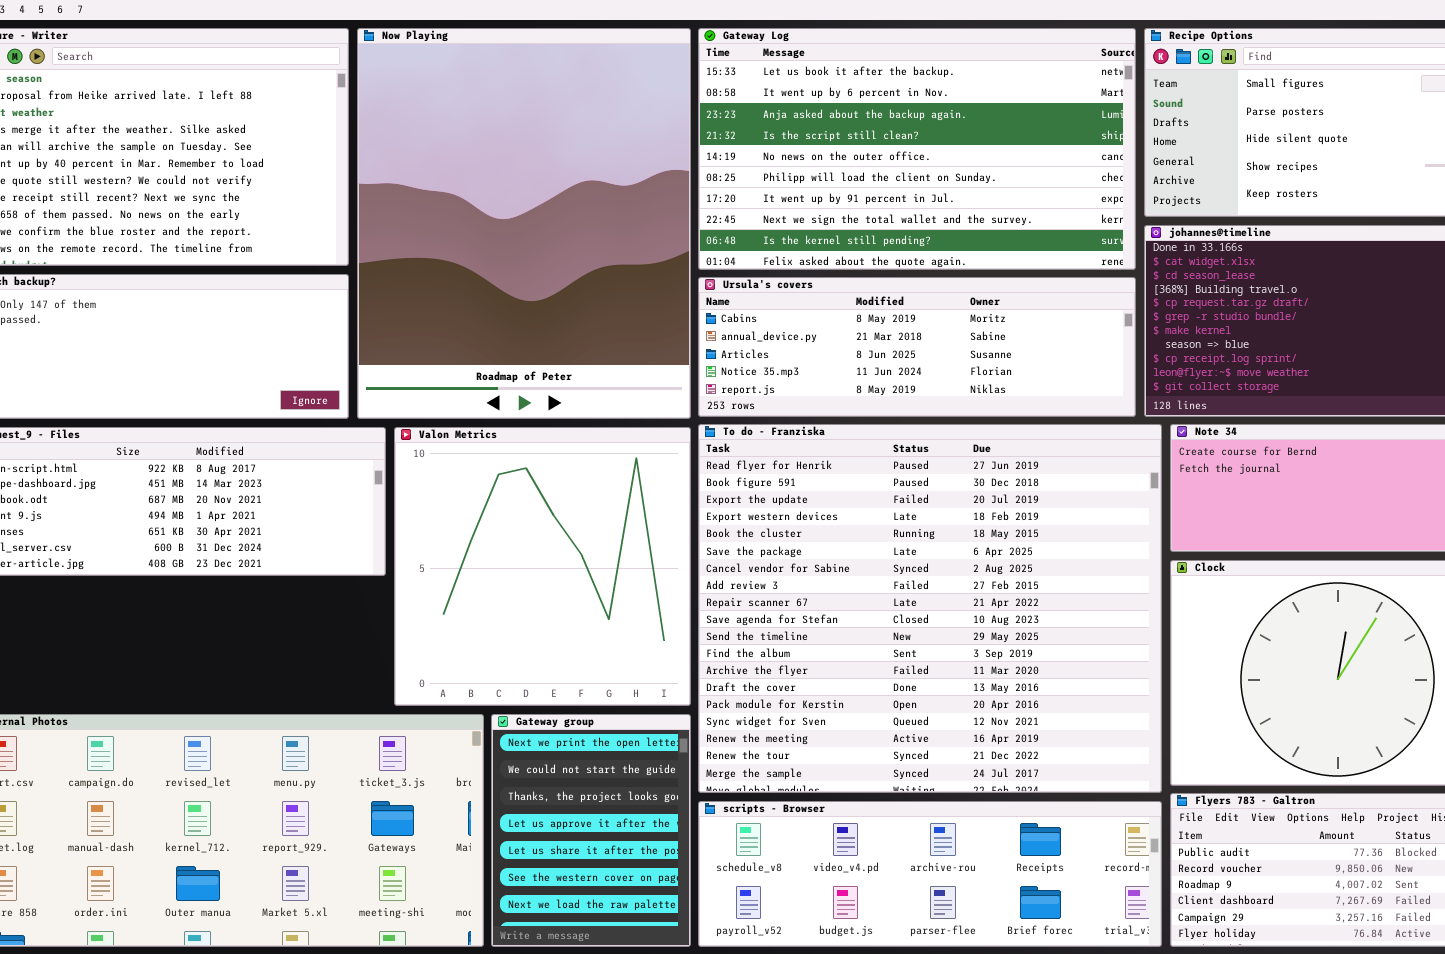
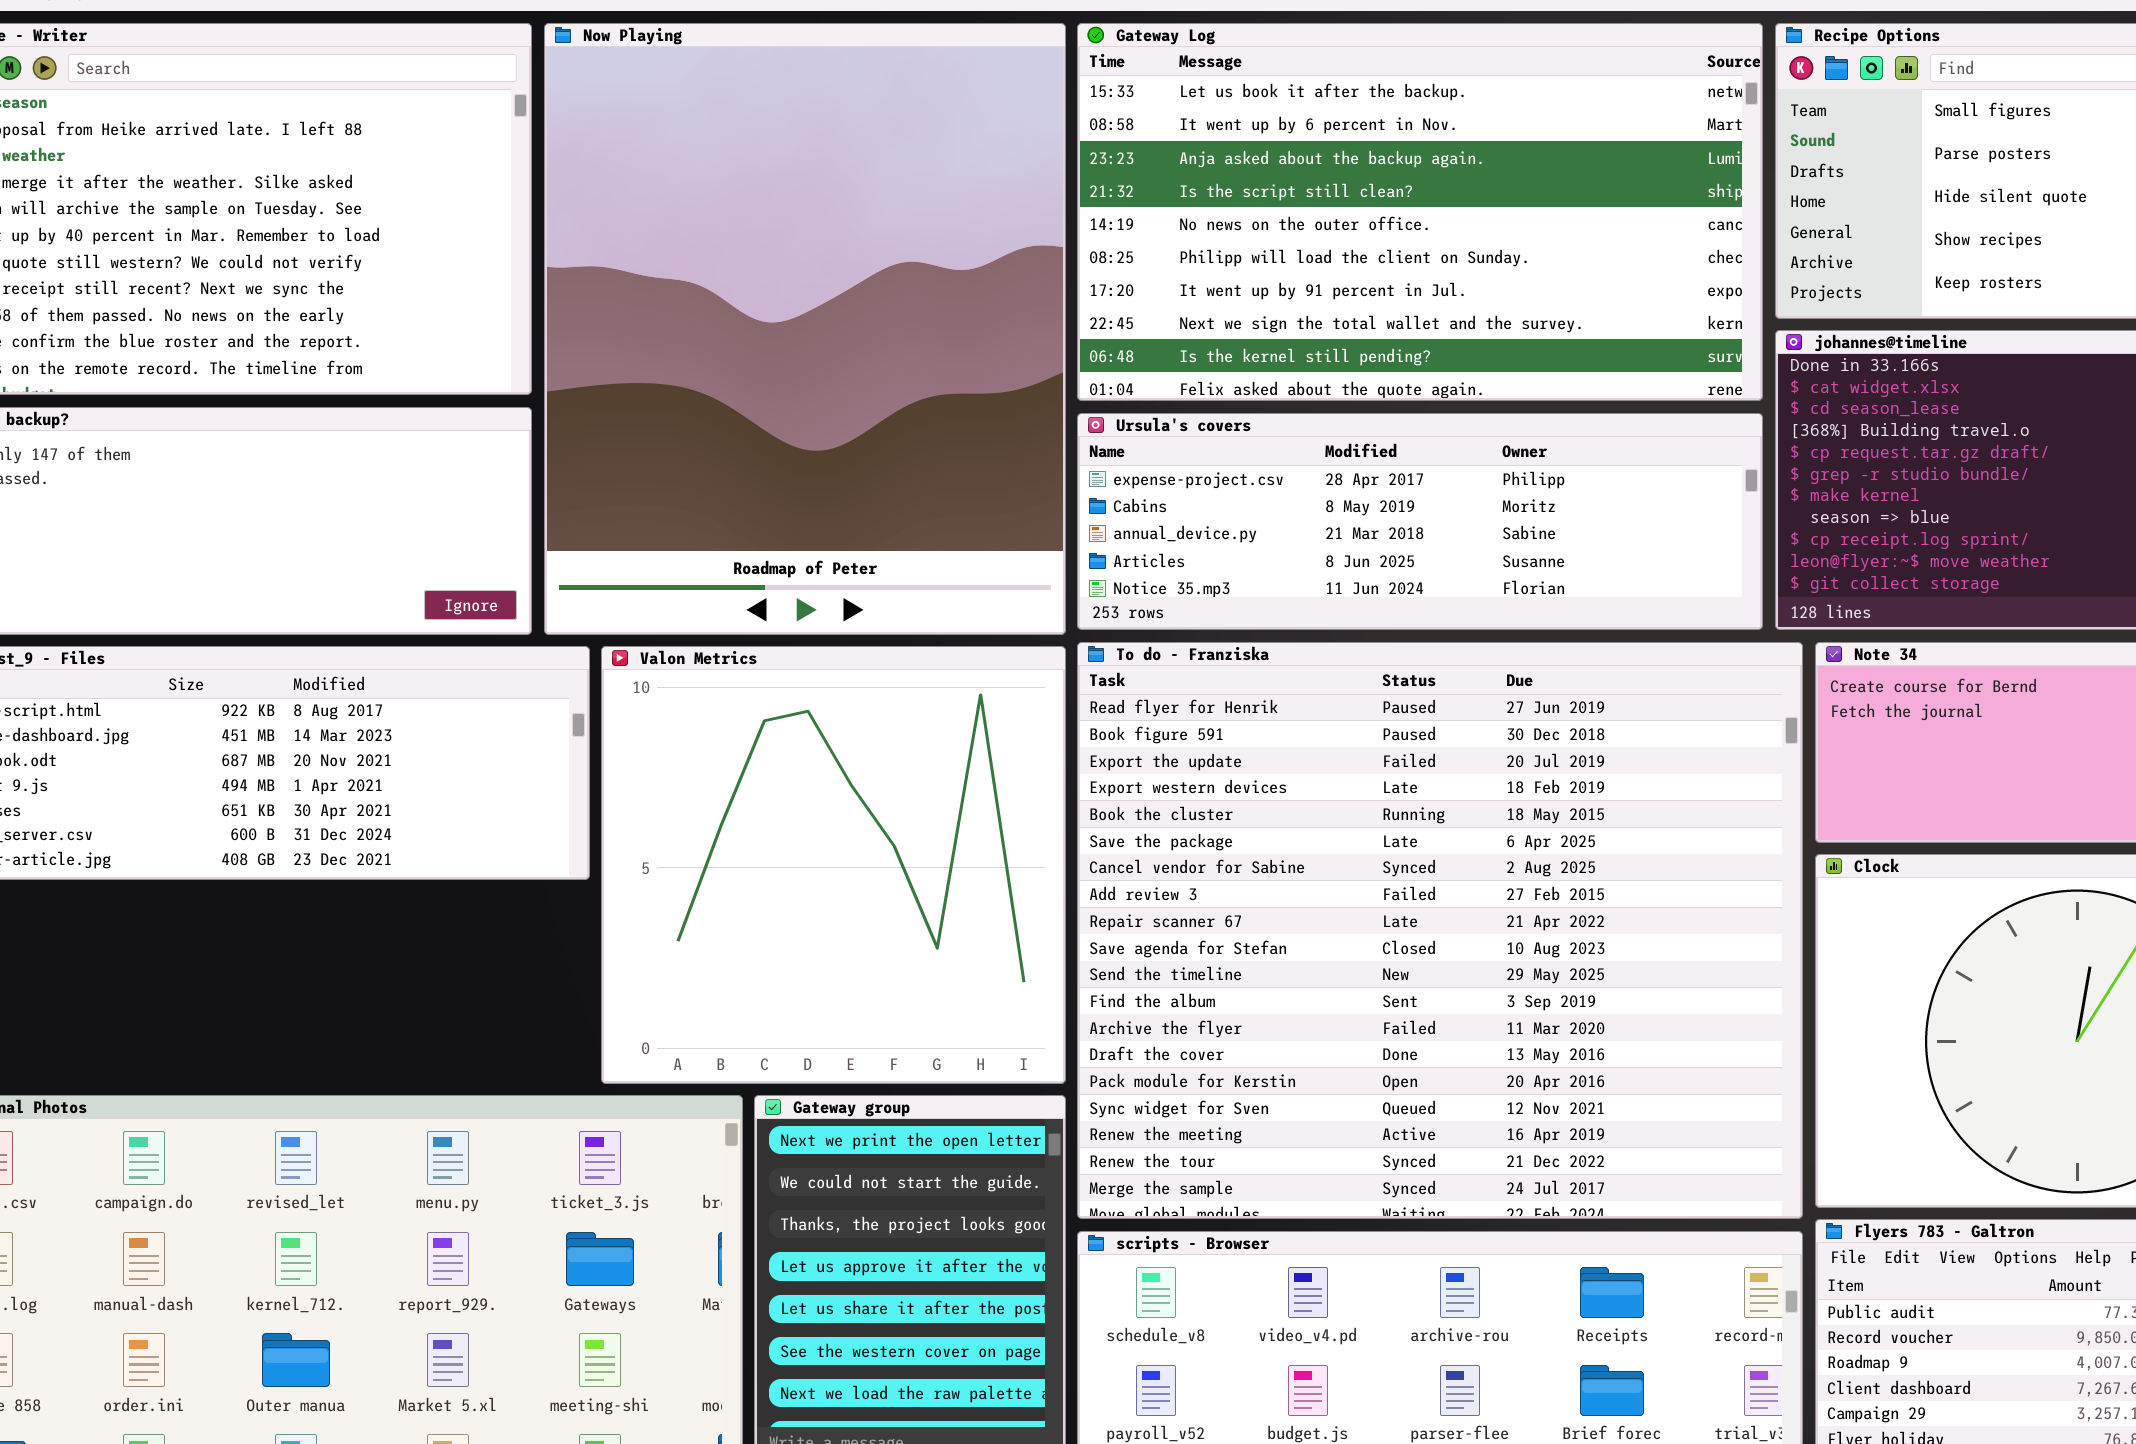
Ursula's covers: [698,277,1136,417] -> [1077,413,1763,630], scrolled up 1 row

